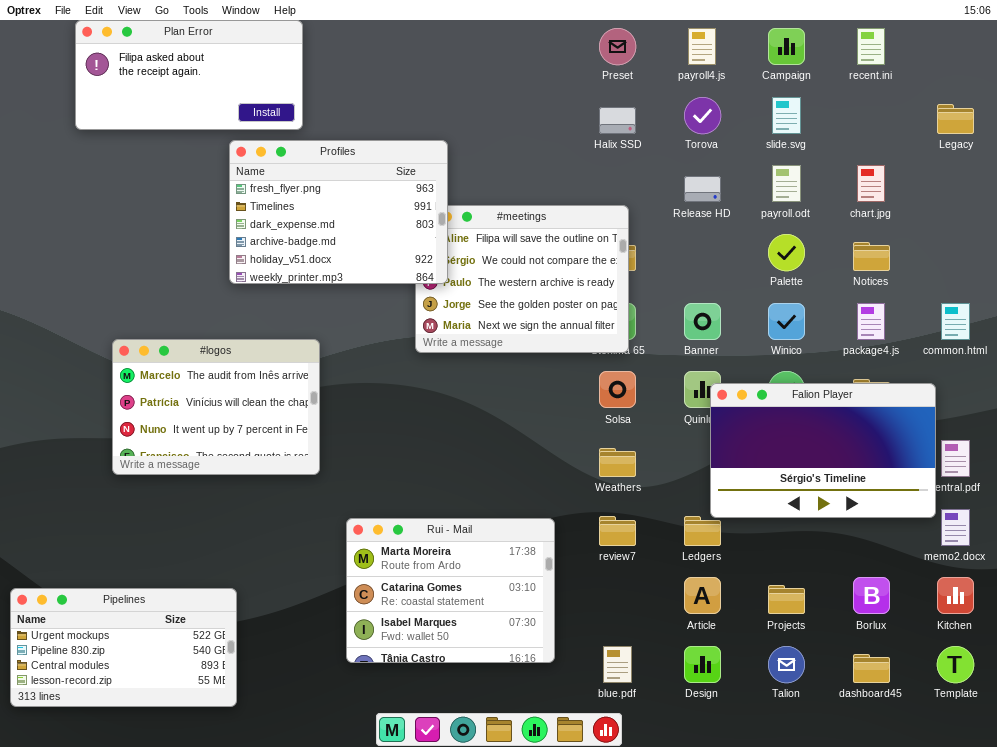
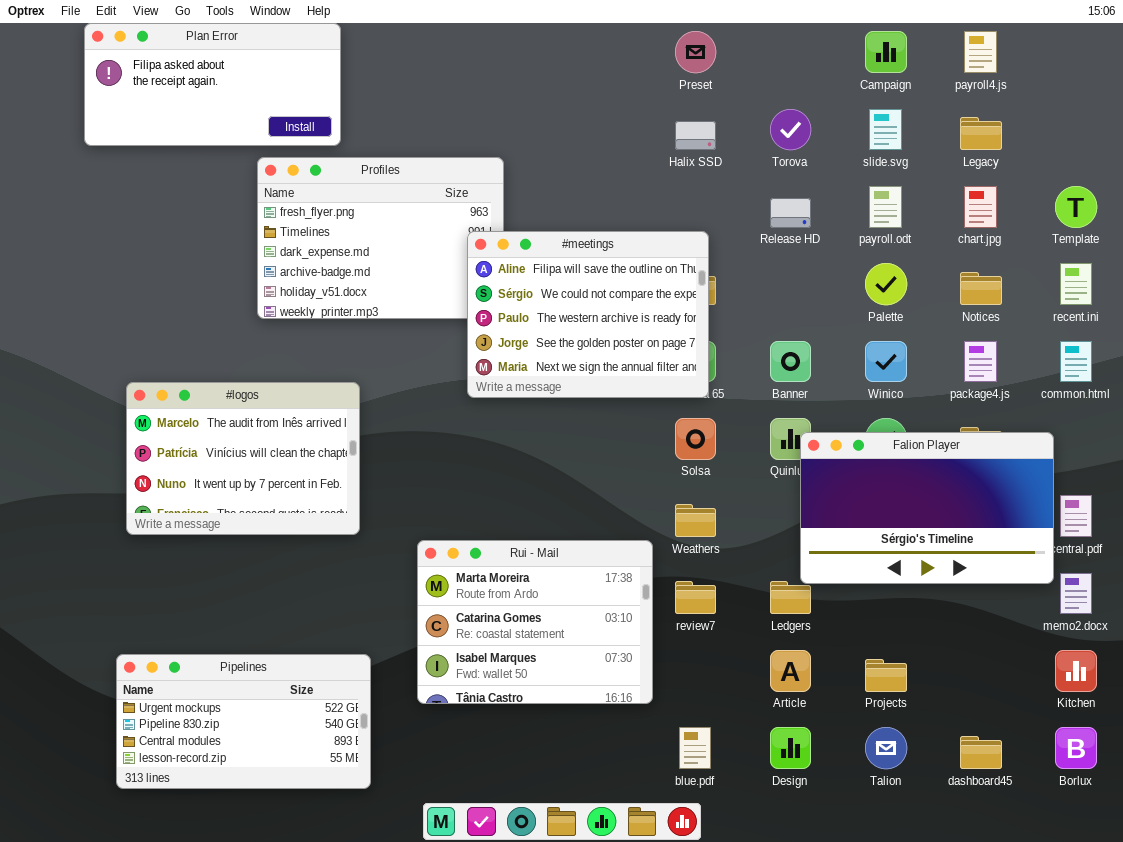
payroll4.js: [688,28,716,65] -> [964,31,997,73], moved
recent.ini: [857,28,885,65] -> [1060,263,1092,305], moved
Legacy: [937,104,974,134] -> [960,117,1002,150], moved
#meetings: [415,205,629,353] -> [467,231,709,398], raised
Rui - Mail: [346,518,555,663] -> [417,540,653,704], moved
Borlux: [853,577,890,614] -> [1055,727,1097,769], moved
Pipelines: [10,588,237,707] -> [116,654,371,789], moved
Template: [937,646,974,683] -> [1055,186,1097,228], moved

